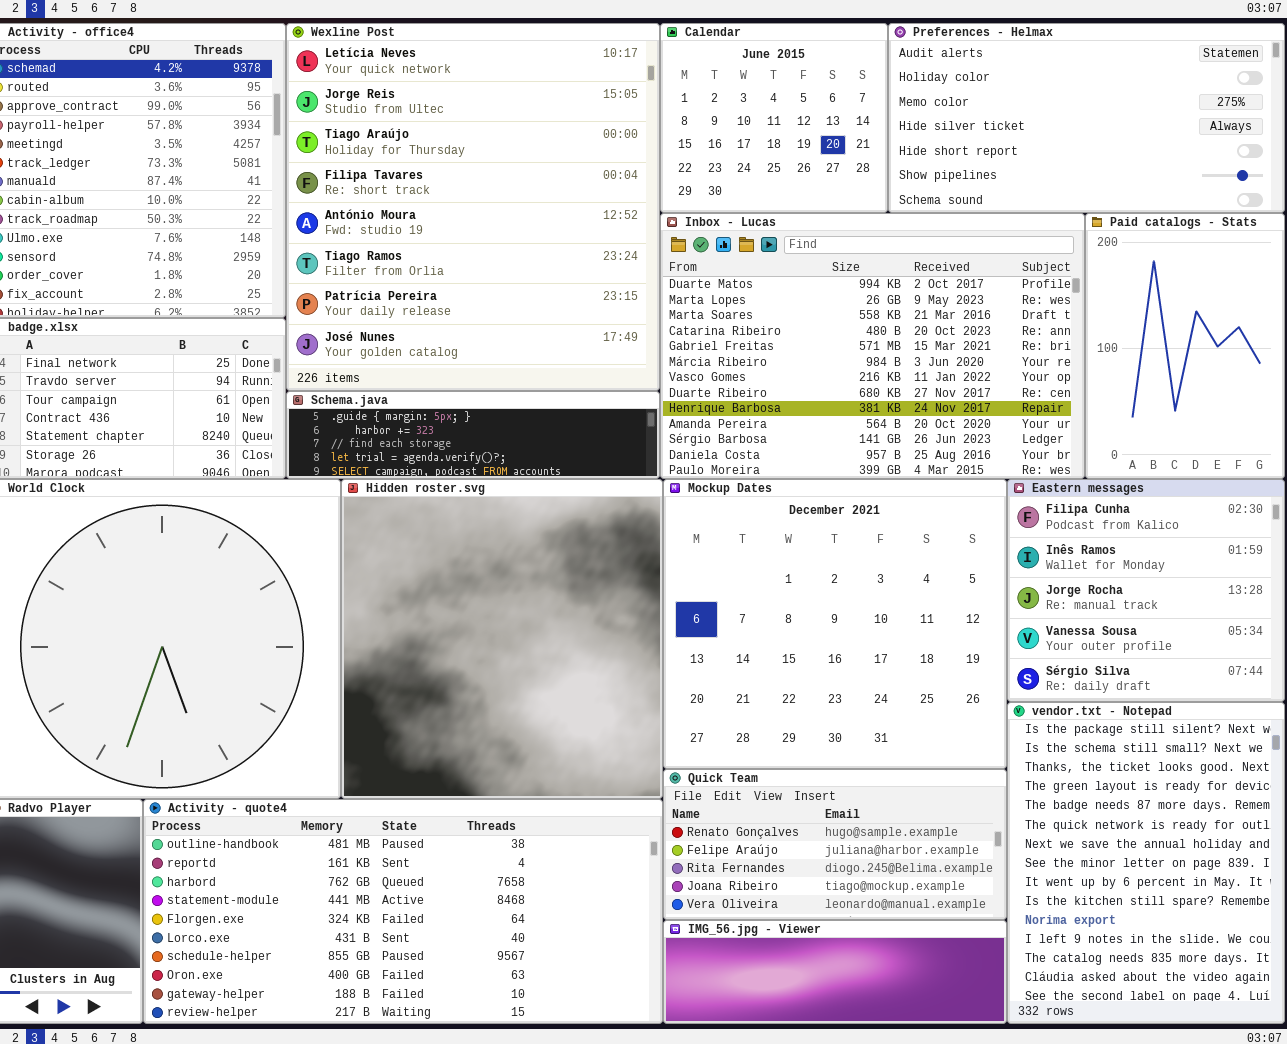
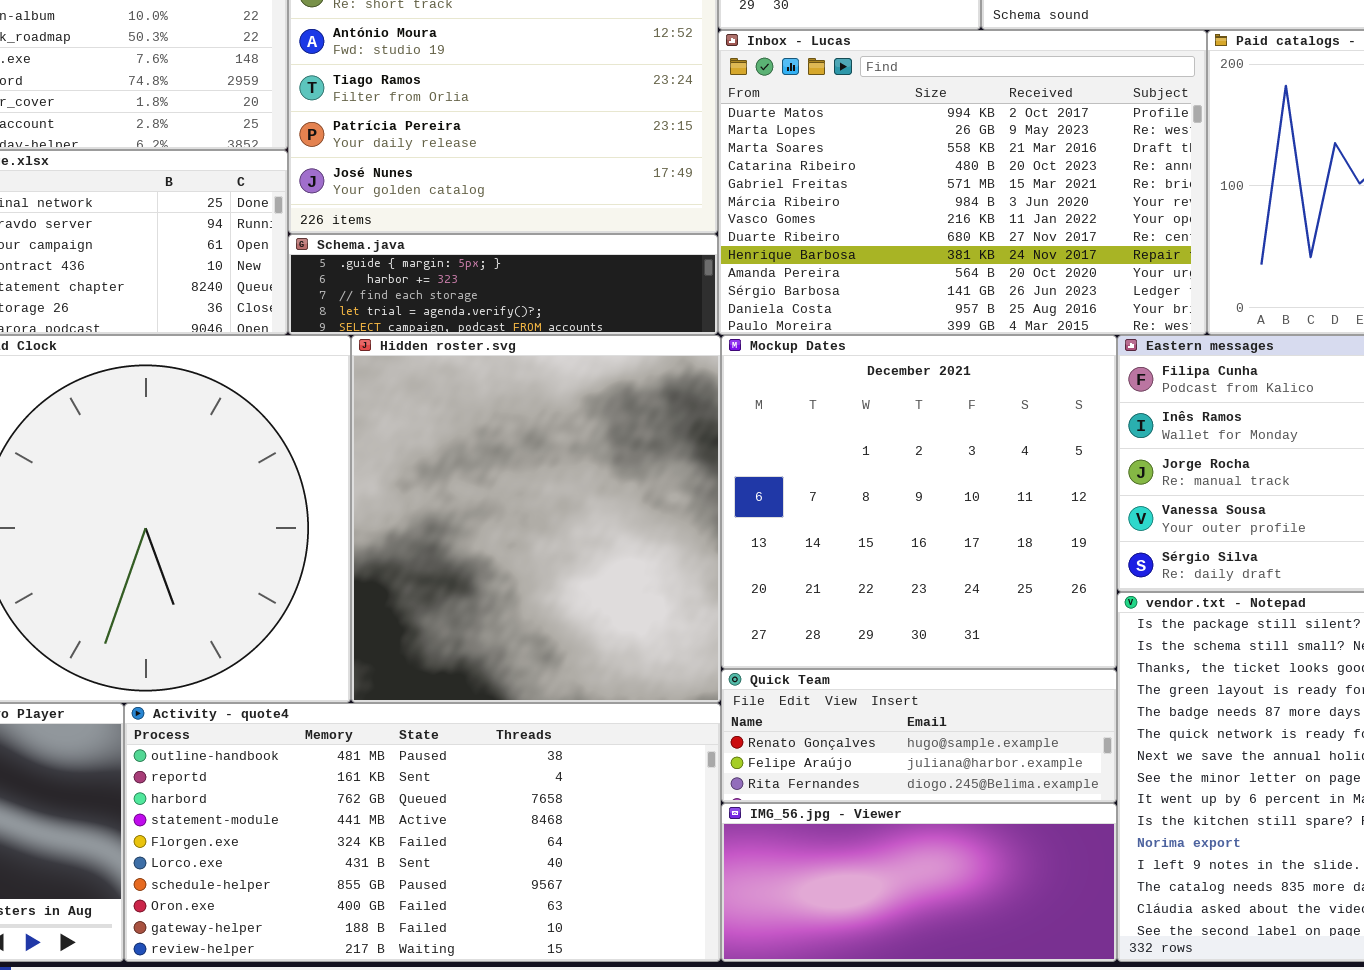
Quick Team: [663,769,1007,920] -> [721,669,1117,803], resized
IMG_56.jpg - Viewer: [663,920,1007,1024] -> [721,803,1117,962], resized

